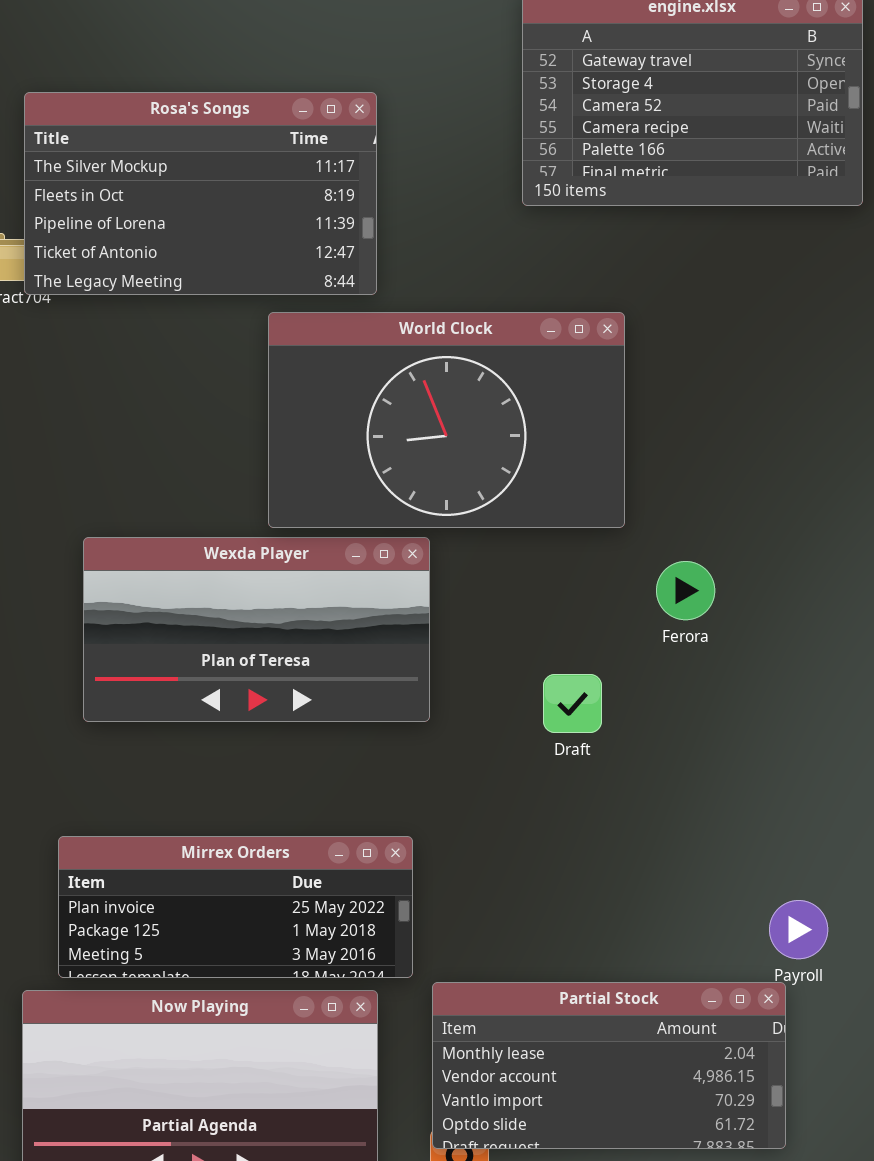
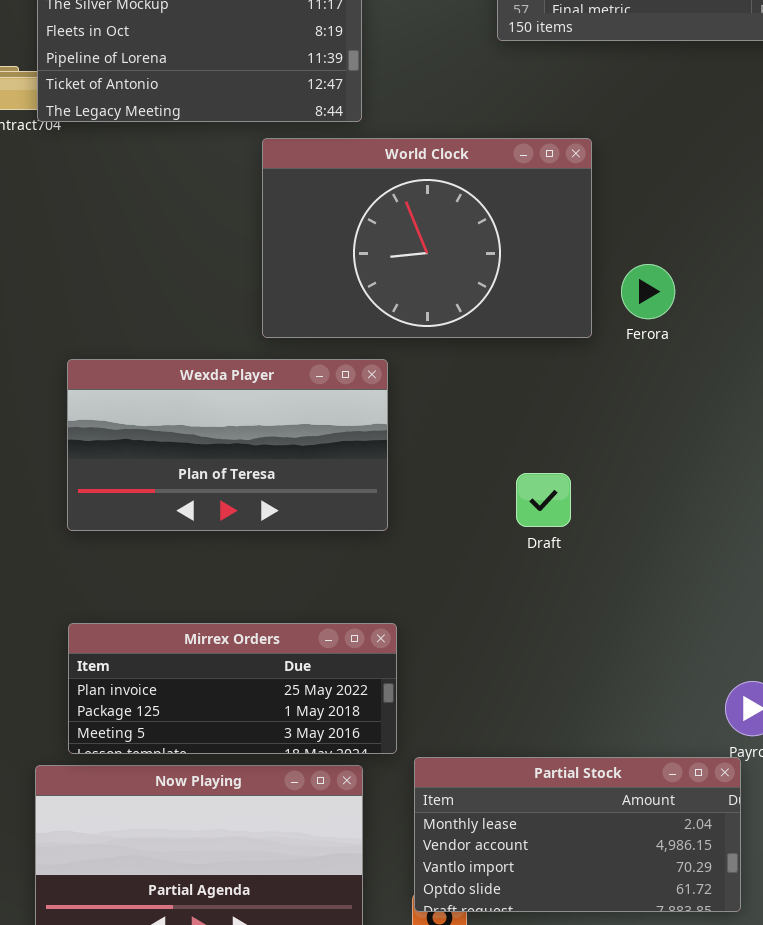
Wexda Player: [83,537,430,722] -> [67,359,388,531], moved
Ferora: [656,561,715,620] -> [621,264,675,319], moved

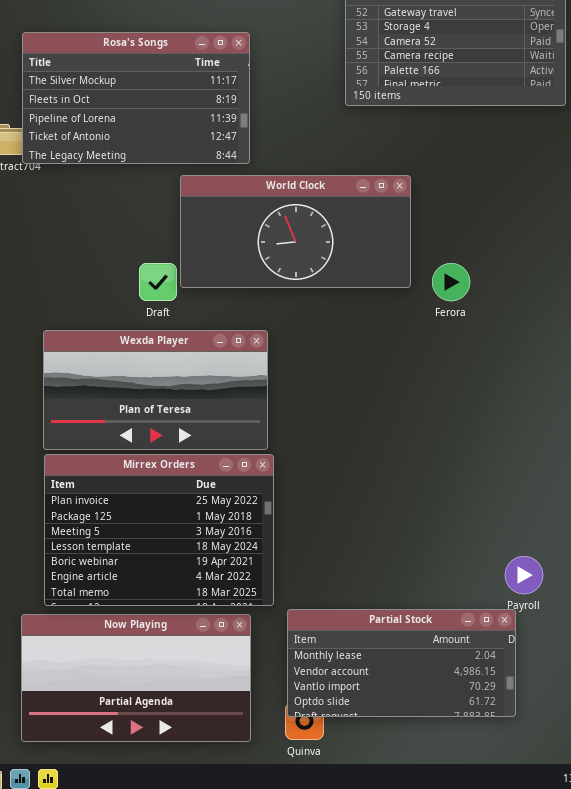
World Clock: [262,138,592,338] -> [180,175,411,288], resized
Draft: [516,473,571,527] -> [139,263,177,301], moved
Mirrex Orders: [68,623,397,754] -> [44,454,274,606], resized

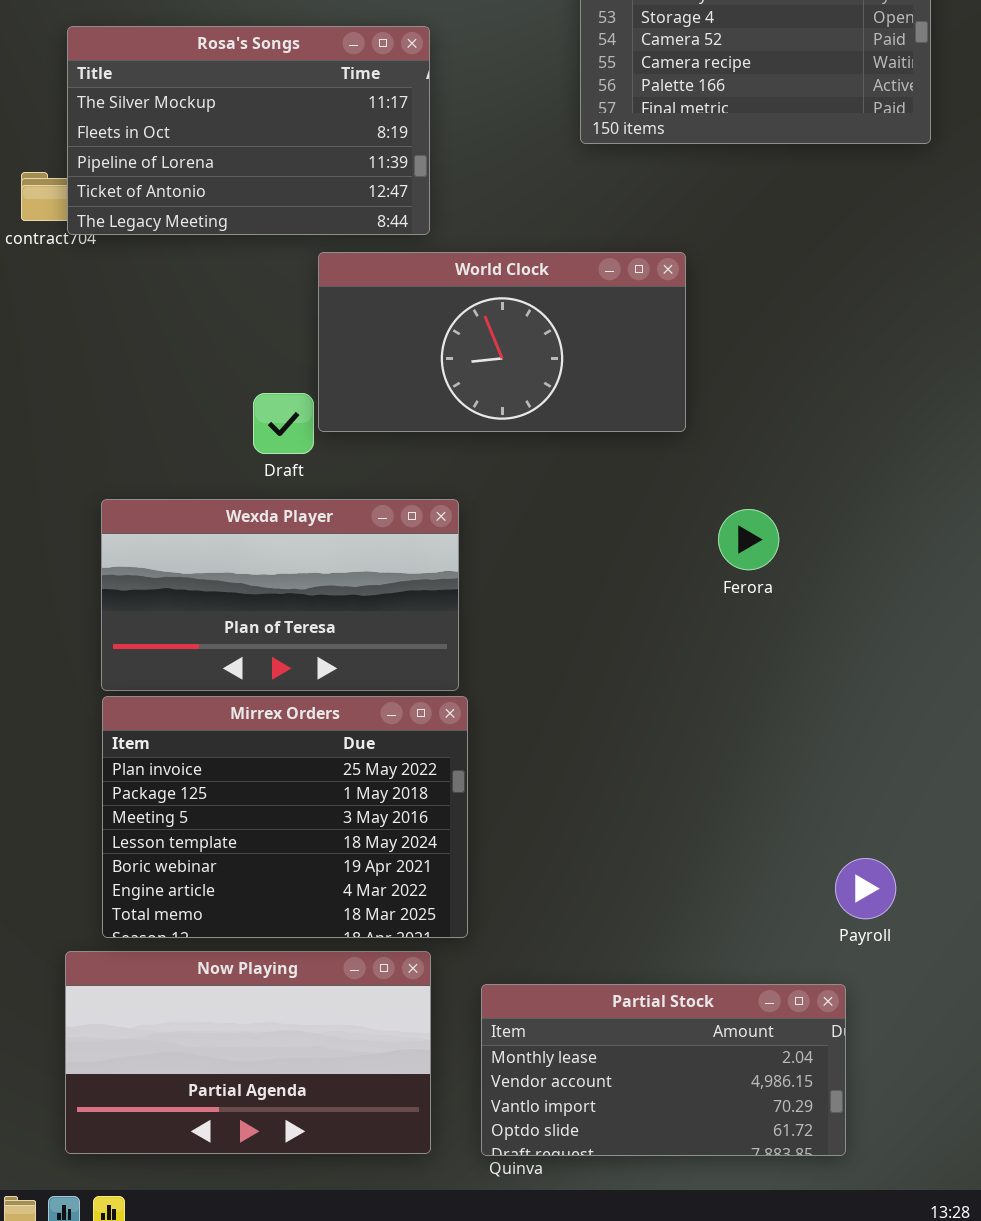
Ferora: [432,263,470,301] -> [718,509,779,570], moved
Partial Stock: [287,609,516,717] -> [481,984,846,1156], moved

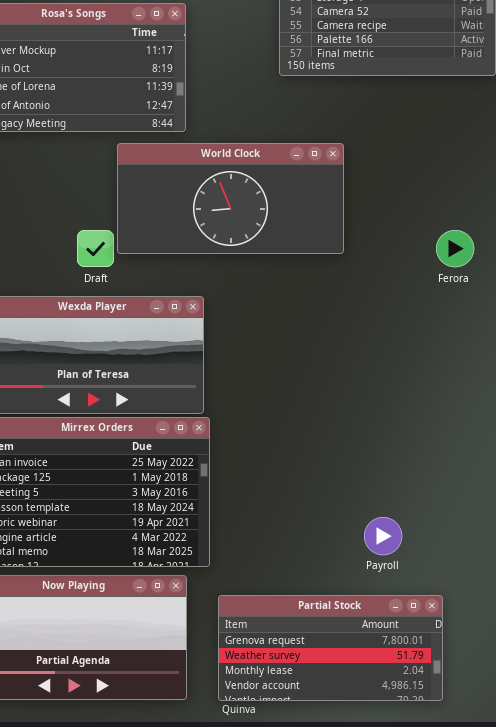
Ferora: [718,509,779,570] -> [436,230,474,267], moved
Payroll: [835,858,896,919] -> [364,517,402,555], moved
Partial Stock: [481,984,846,1156] -> [218,595,443,701], scrolled up 2 rows

